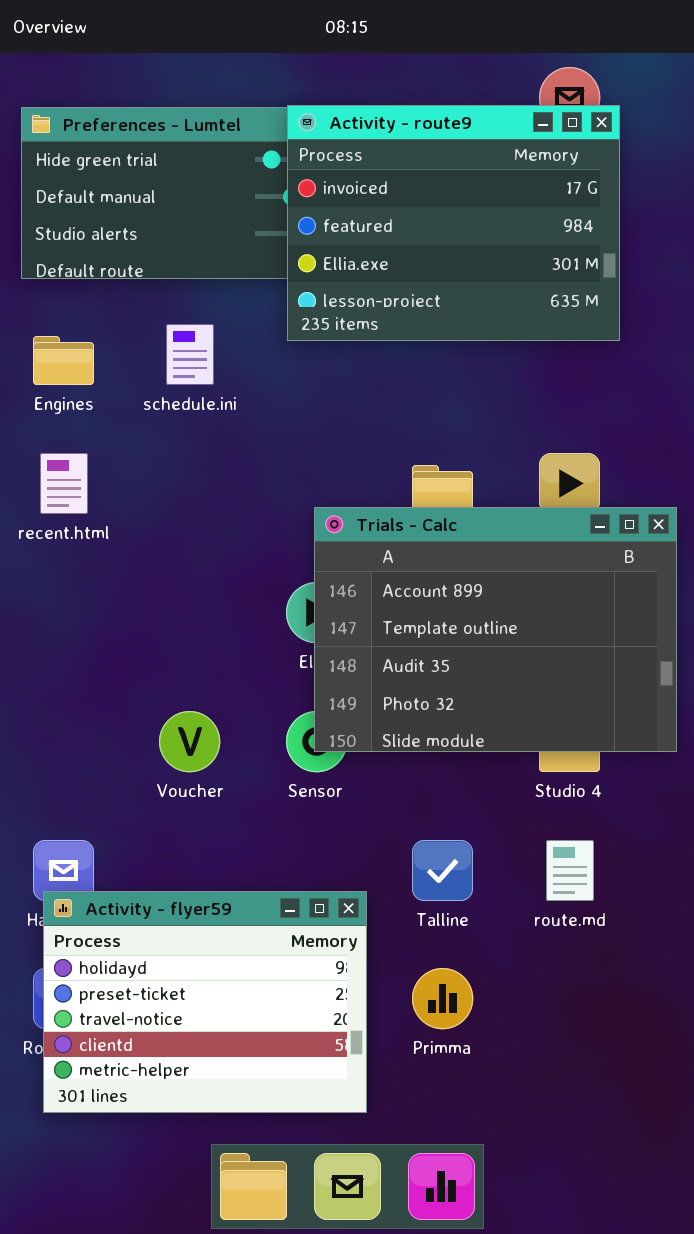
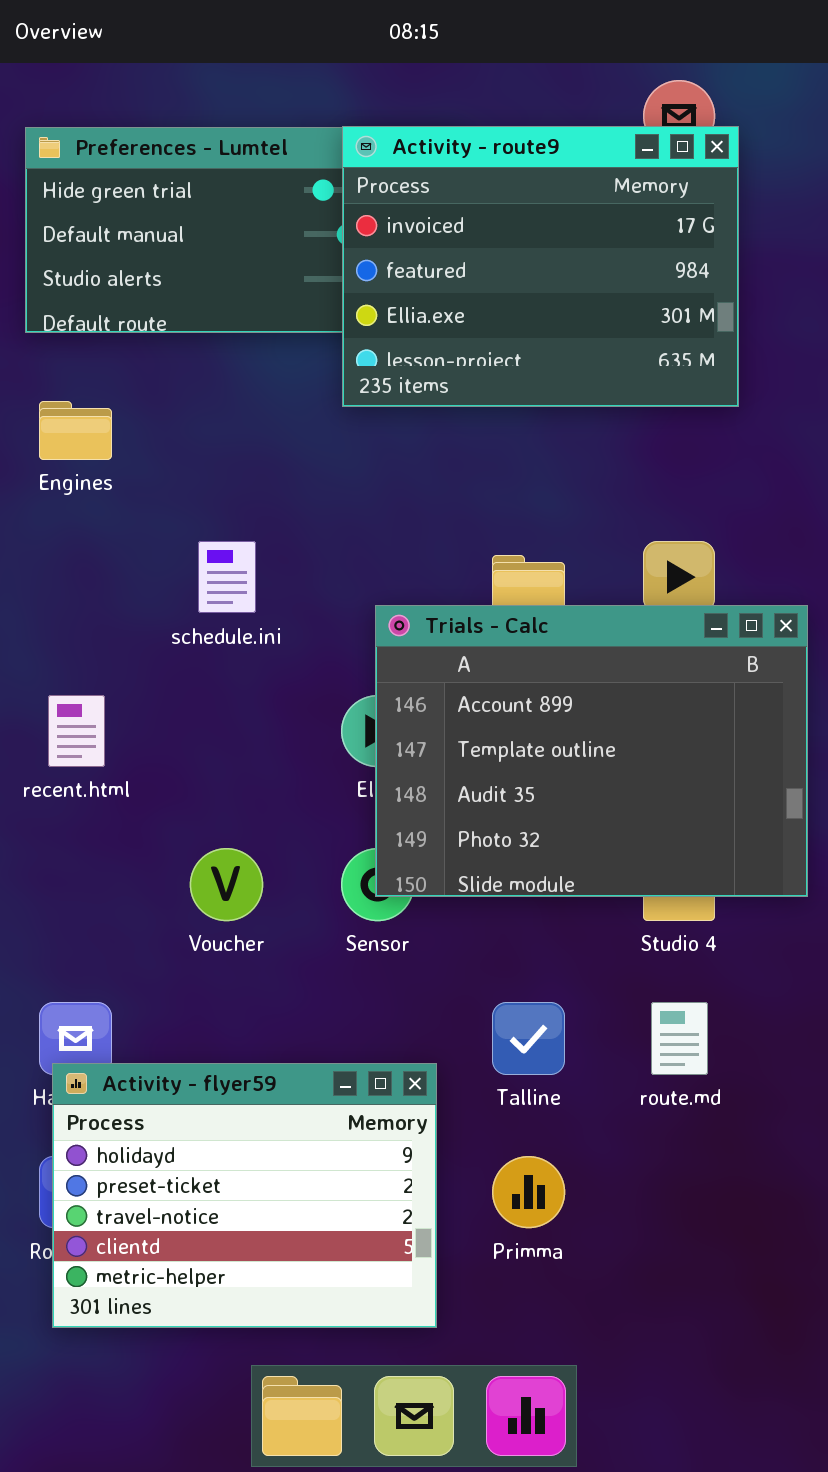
schedule.ini: [166,324,214,385] -> [198,541,256,613], moved
recent.html: [40,453,88,514] -> [48,695,105,767], moved

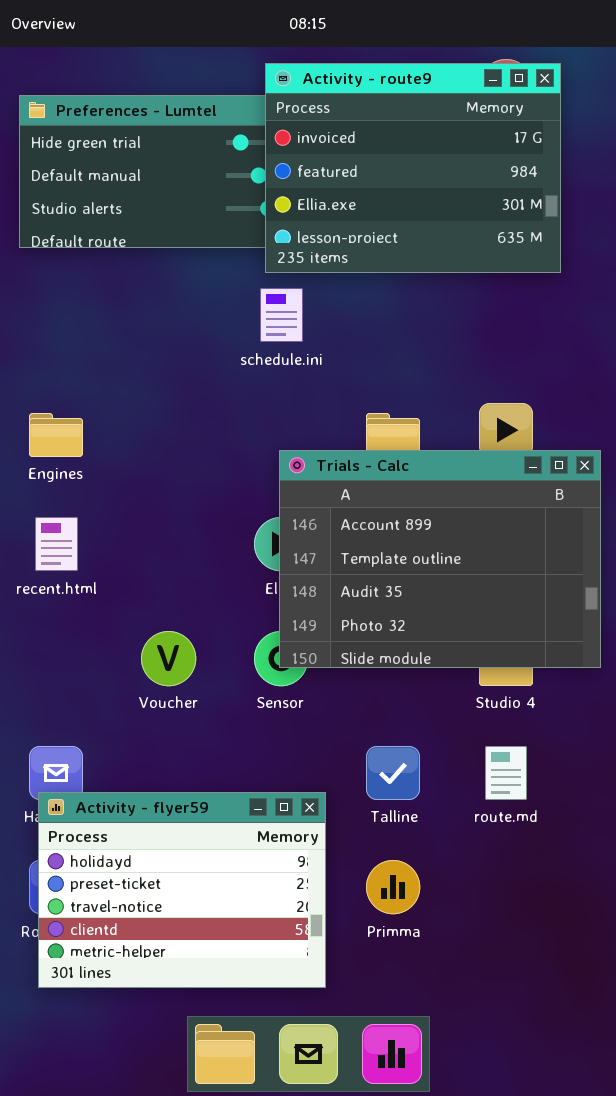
Activity - route9: [342,126,739,407] -> [265,63,561,273], moved
Engines: [39,401,112,460] -> [29,413,83,457], moved
schedule.ini: [198,541,256,613] -> [260,288,303,342], moved

